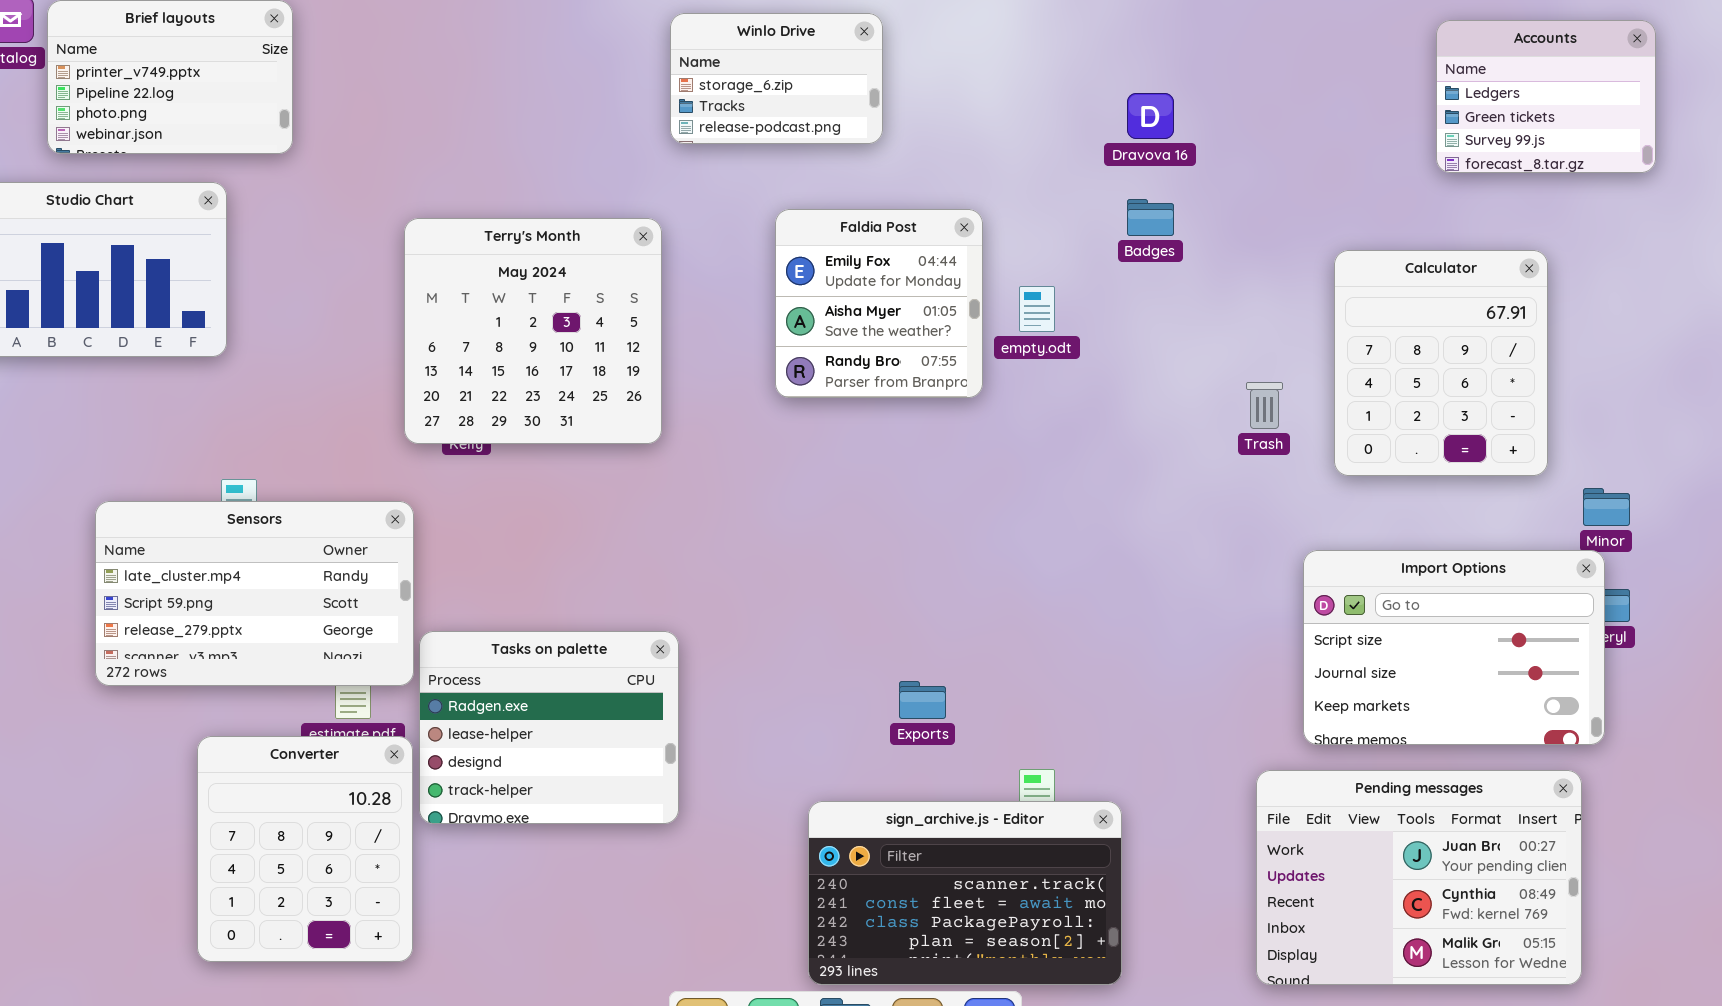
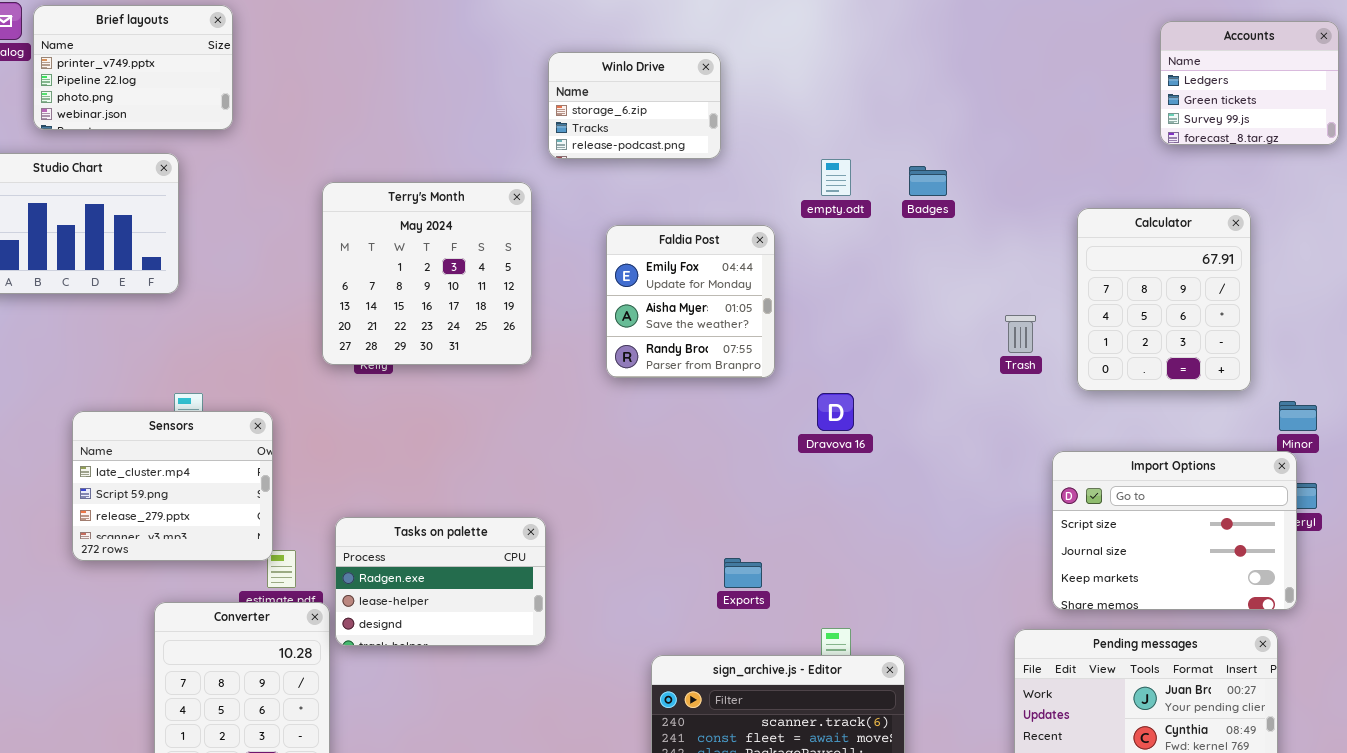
Winlo Drive: [670,13,883,144] -> [548,52,721,159], moved
Dravova 16: [1127,93,1174,139] -> [817,393,854,431], moved
Faldia Post: [775,209,983,398] -> [606,225,775,378], moved
empty.odt: [1019,286,1055,332] -> [821,159,851,196], moved
Sensors: [95,501,414,686] -> [72,411,273,561], resized
Tasks on palette: [419,631,679,824] -> [335,517,546,646], resized

